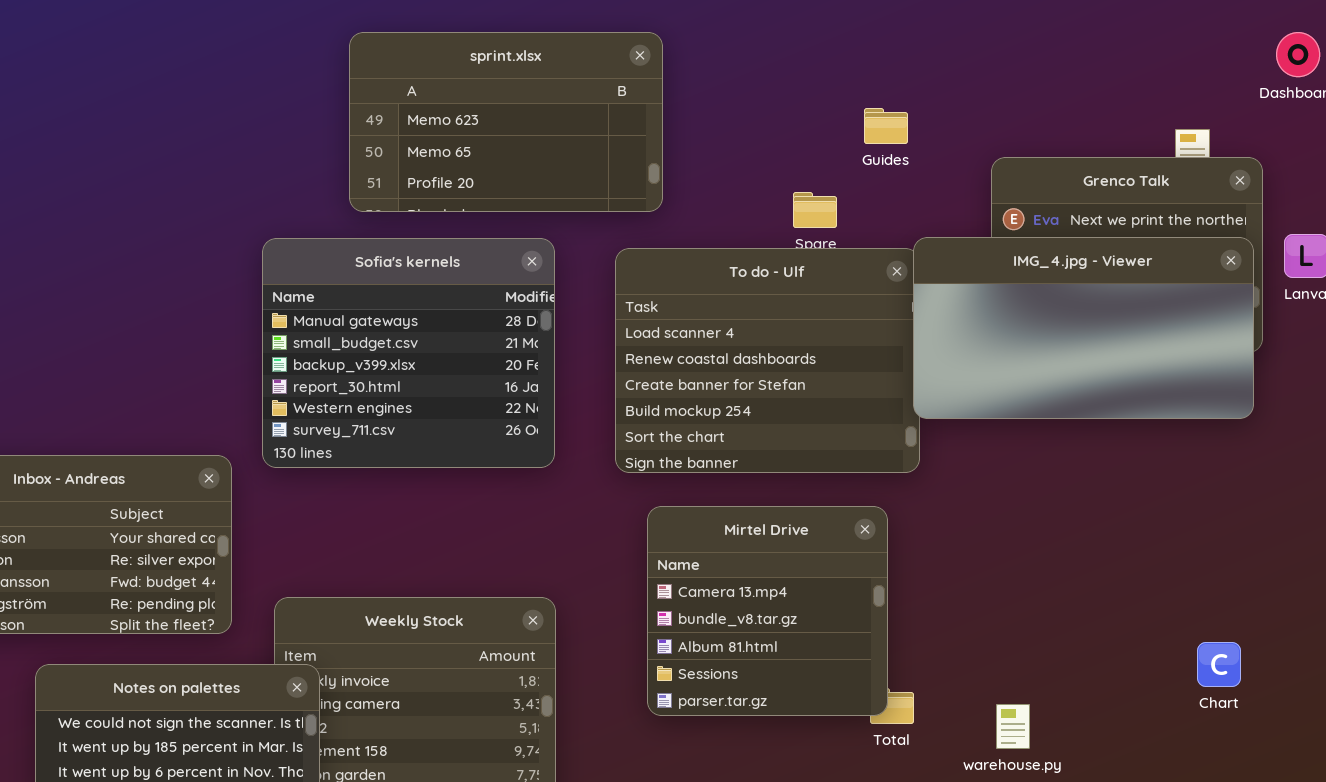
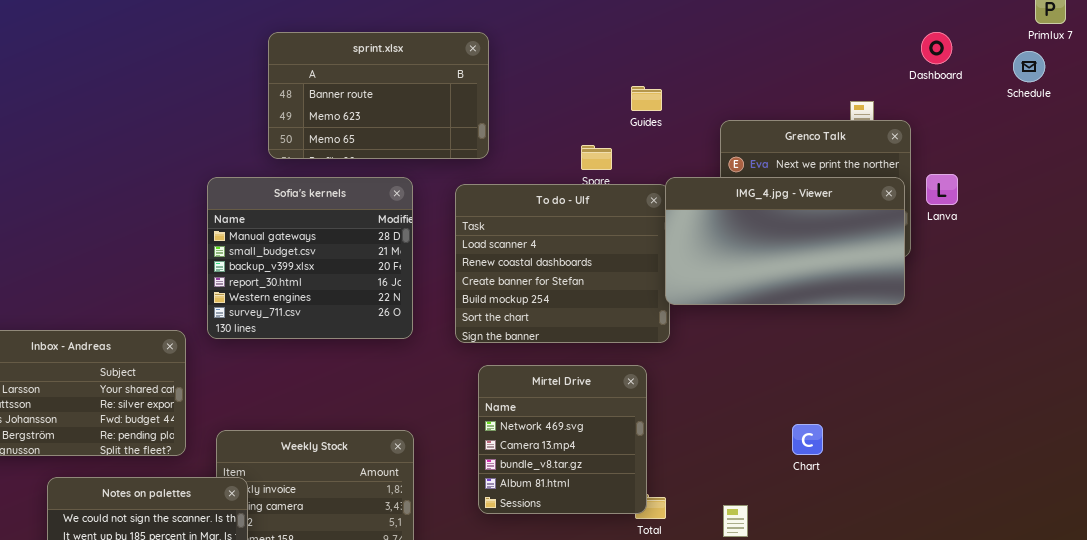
sprint.xlsx: [349,32,663,212] -> [268,32,489,159], scrolled up 1 row
Mirtel Drive: [647,506,888,716] -> [478,365,647,514], scrolled up 1 row
Chart: [1197,642,1241,687] -> [792,424,823,455], moved

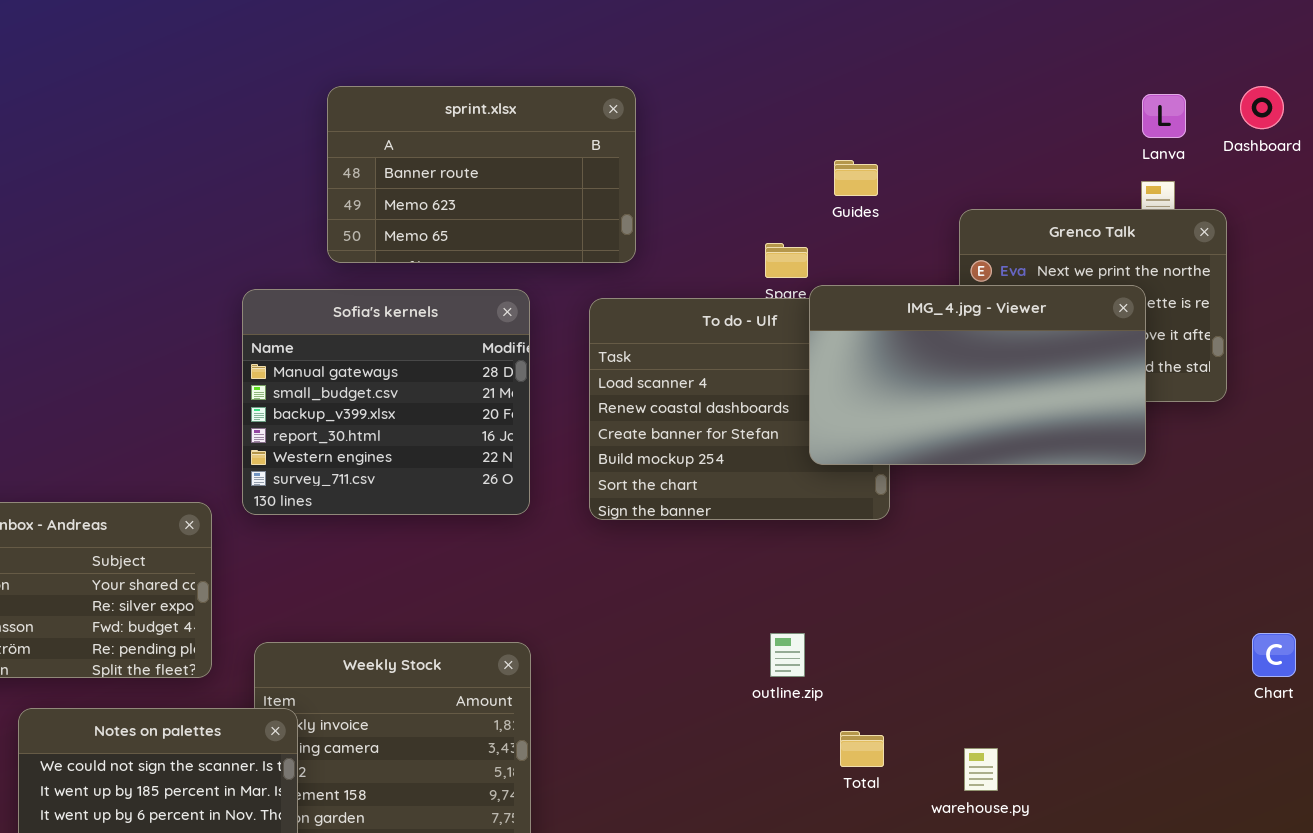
Lanva: [926,174,958,205] -> [1142,94,1186,138], moved
IMG_4.jpg - Viewer: [665,177,905,305] -> [809,285,1146,465], moved
Mirtel Drive: [478,365,647,514] -> none, closed
Chart: [792,424,823,455] -> [1252,633,1296,677], moved

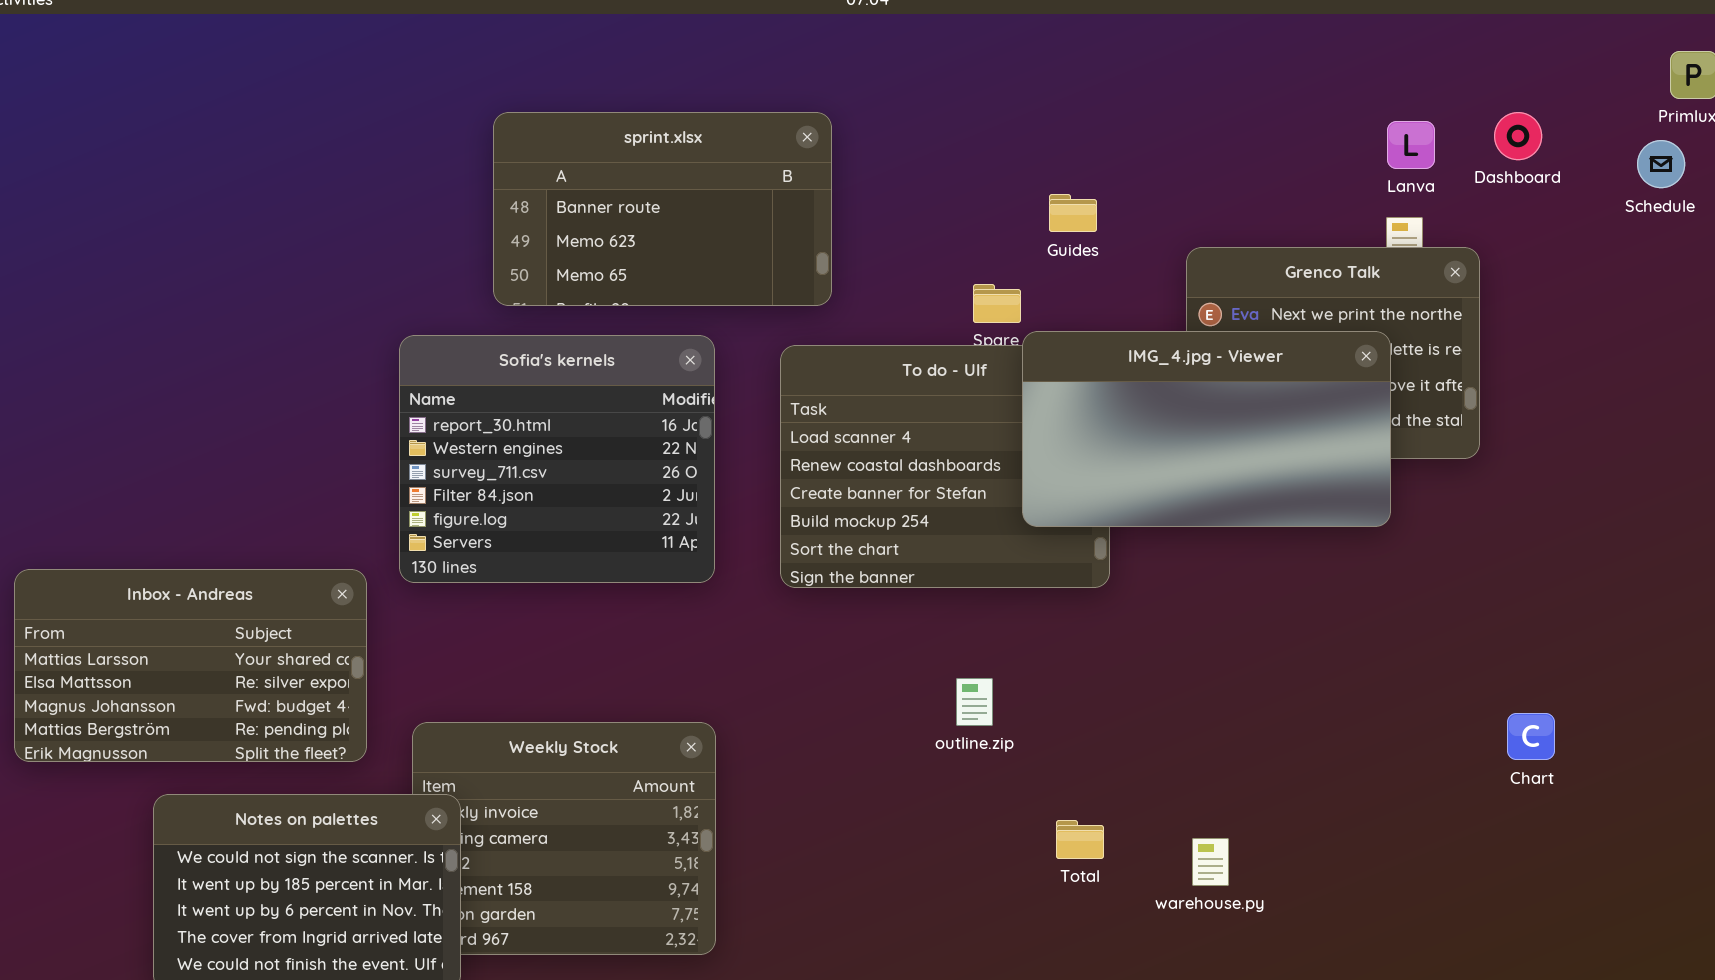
Sofia's kernels: [242,289,530,515] -> [399,335,715,583], scrolled down 3 rows
outline.zip: [770,633,805,677] -> [956,678,993,726], moved

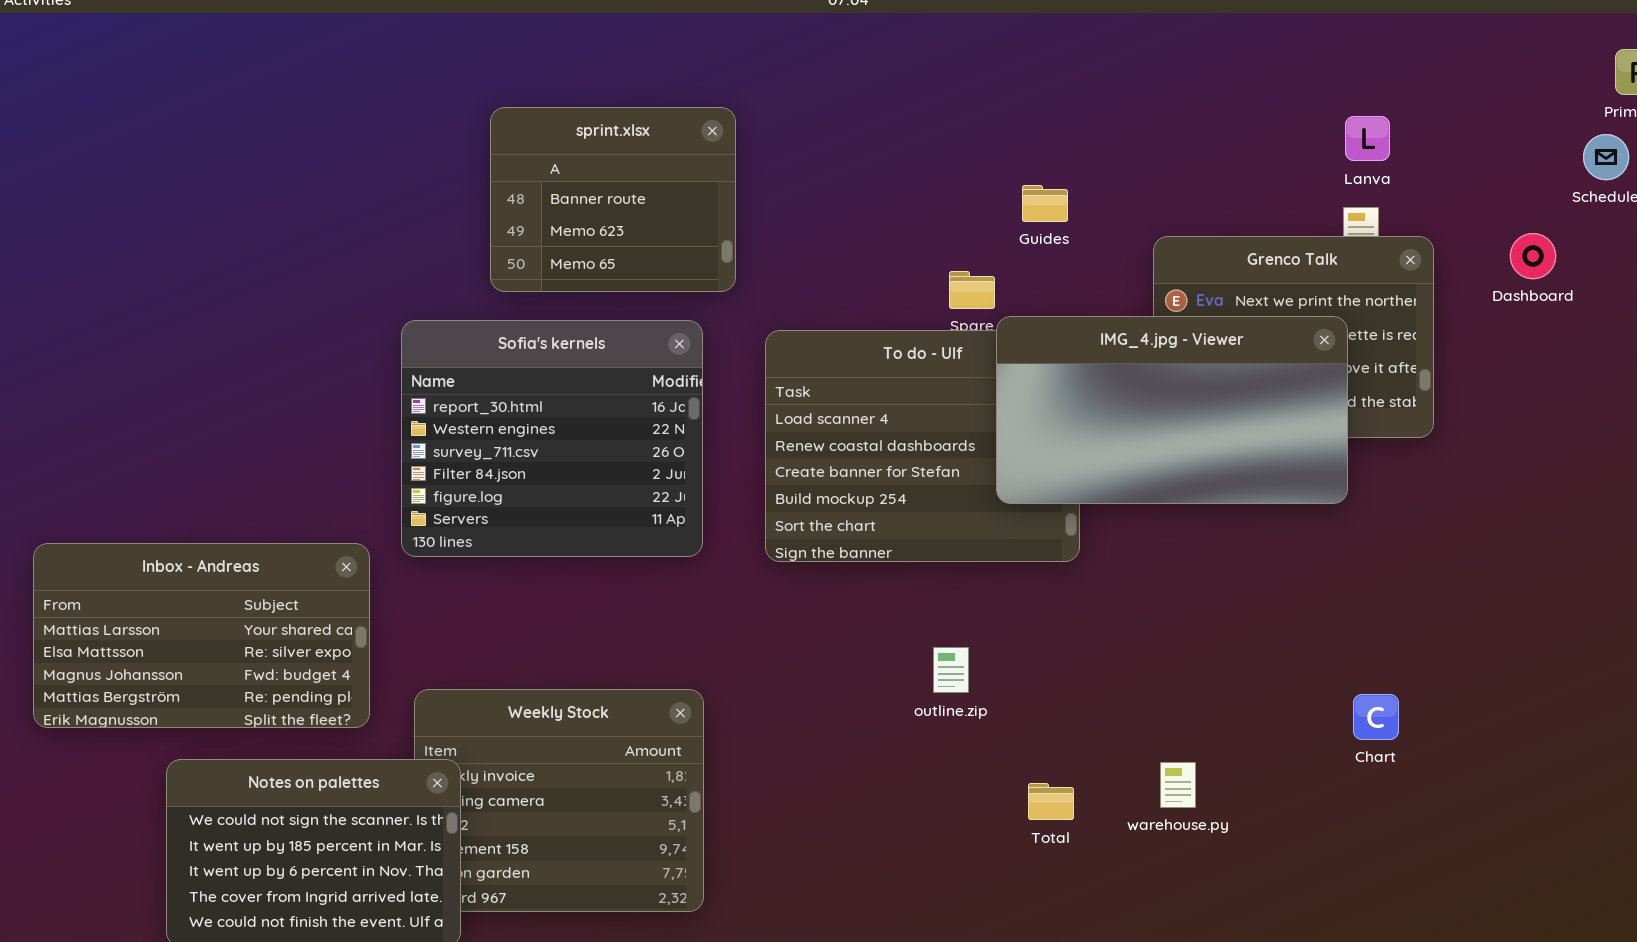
sprint.xlsx: [493,112,832,306] -> [490,107,736,292], resized
Dashboard: [1494,112,1542,160] -> [1510,233,1556,279], moved
Chart: [1507,713,1555,760] -> [1353,694,1399,740], moved
warehouse.py: [1192,838,1229,886] -> [1160,762,1196,808], moved

